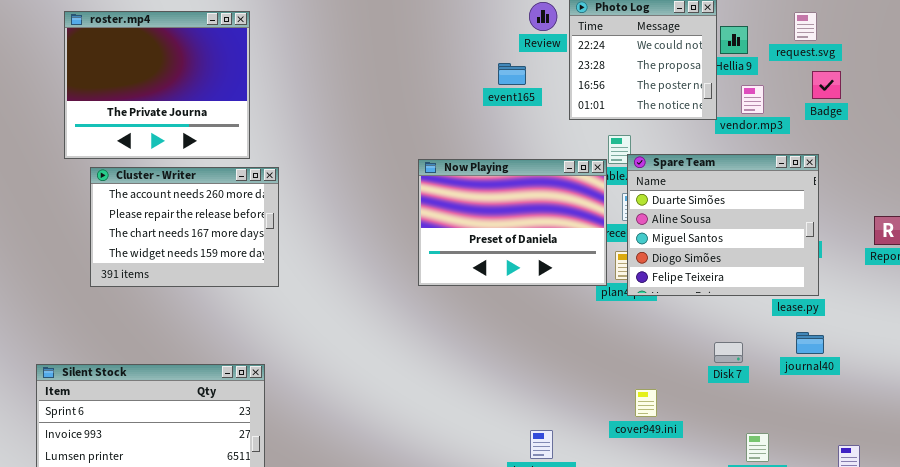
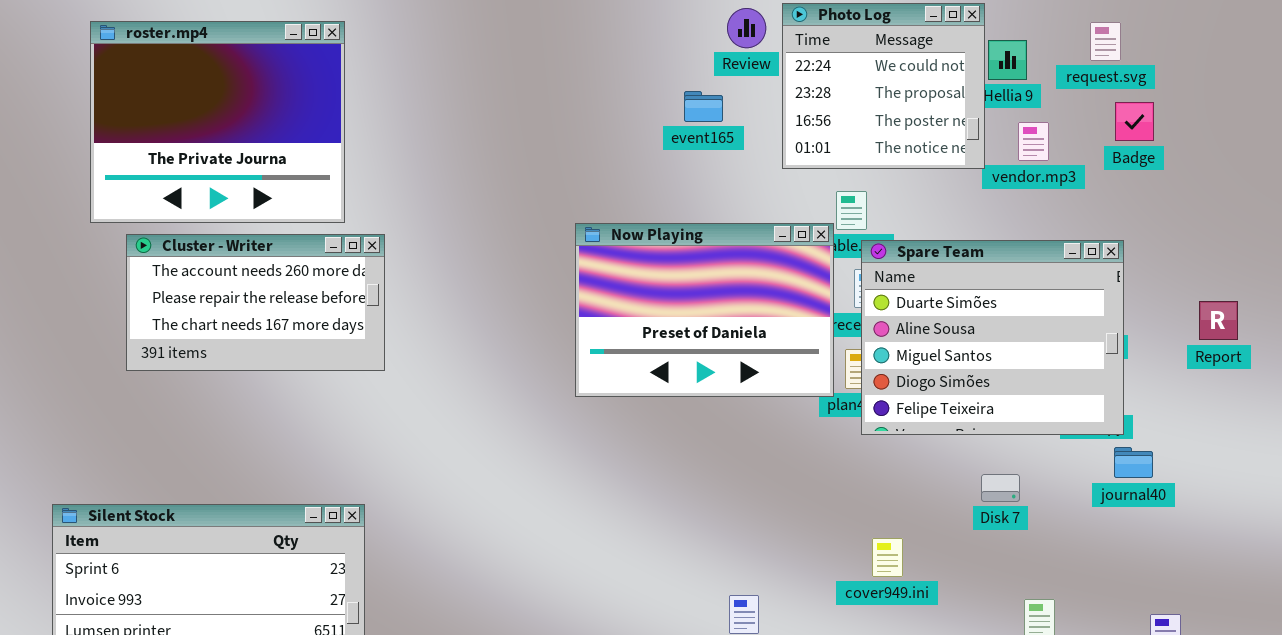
Spare Team: [627,154,819,296] -> [861,240,1124,435], moved
Cluster - Writer: [90,167,279,287] -> [126,234,385,371], resized
journal40: [796,332,824,354] -> [1114,447,1153,478], moved

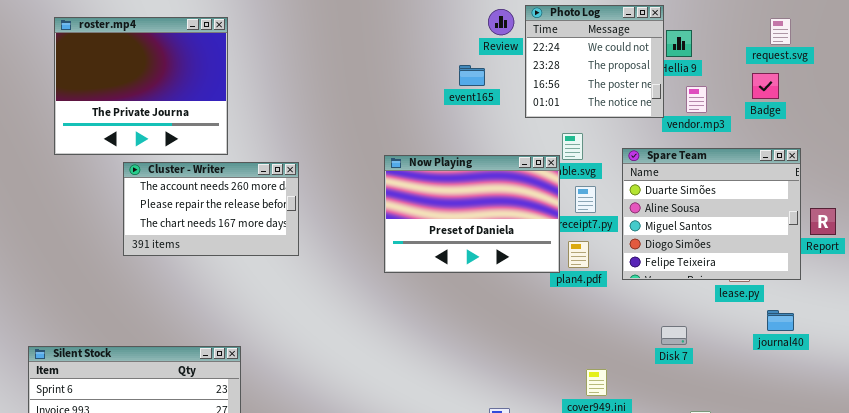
request.svg: [1090,22,1121,61] -> [770,18,791,45], moved
Cluster - Writer: [126,234,385,371] -> [123,162,299,256], moved
Spare Team: [861,240,1124,435] -> [622,148,801,280], moved
journal40: [1114,447,1153,478] -> [767,310,794,331], moved

